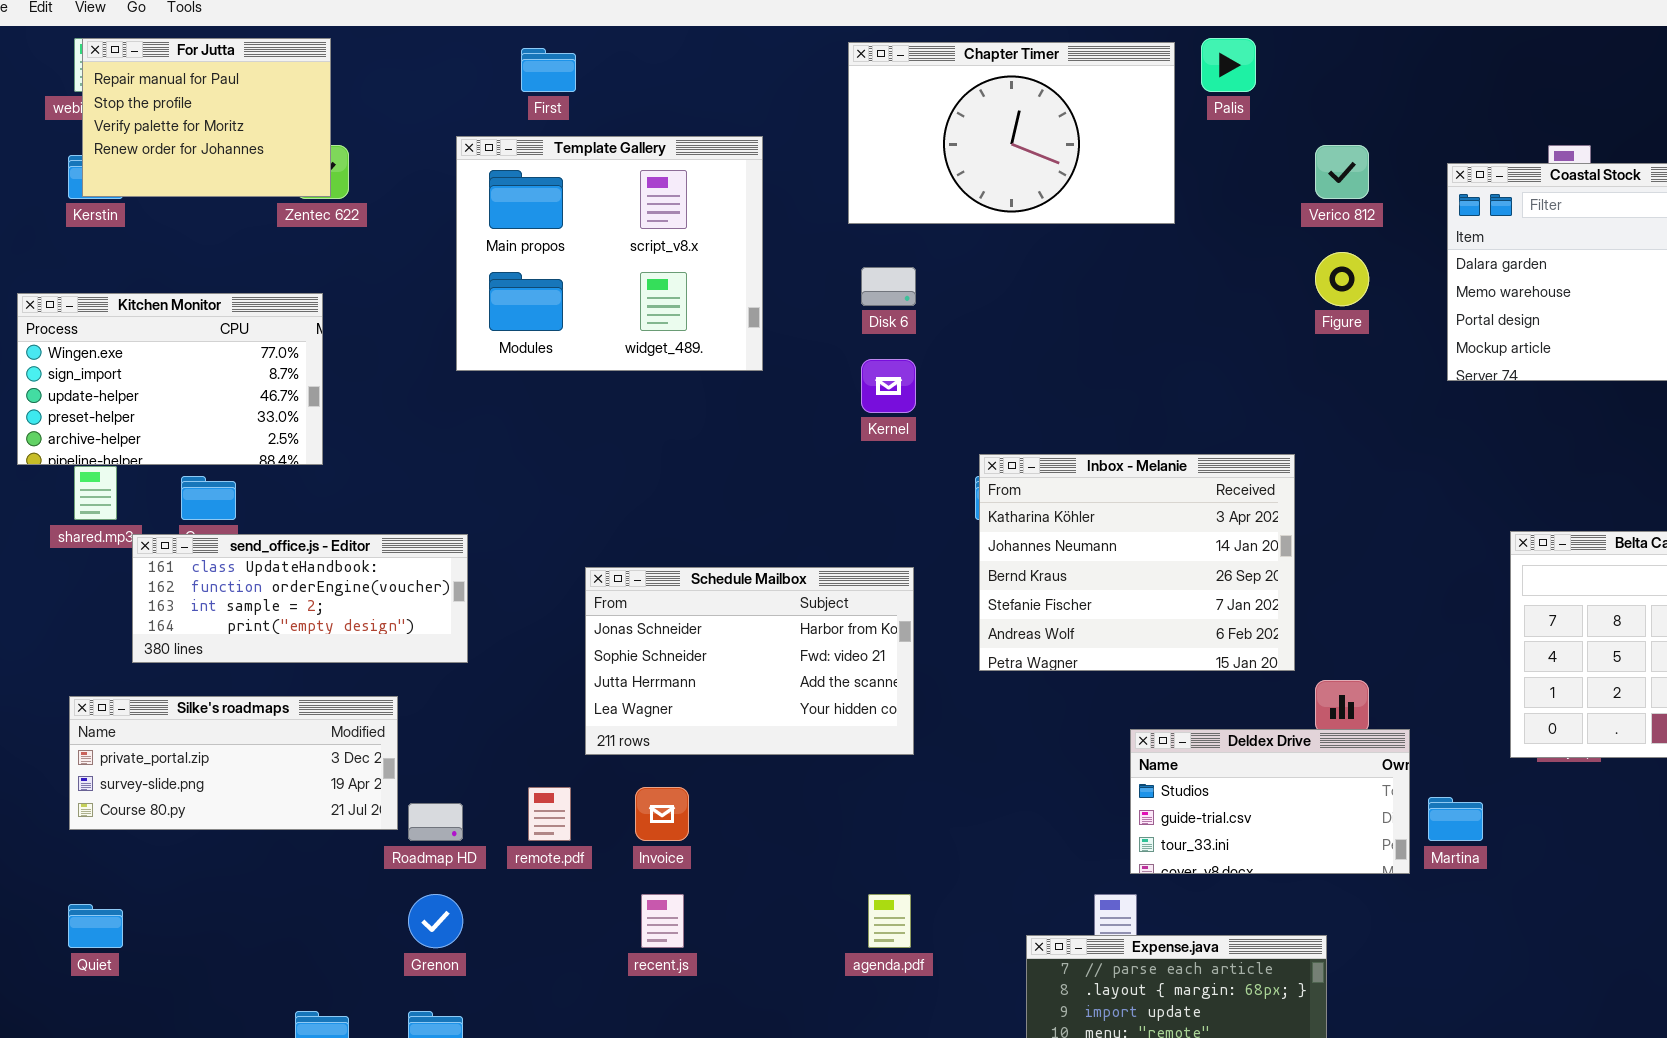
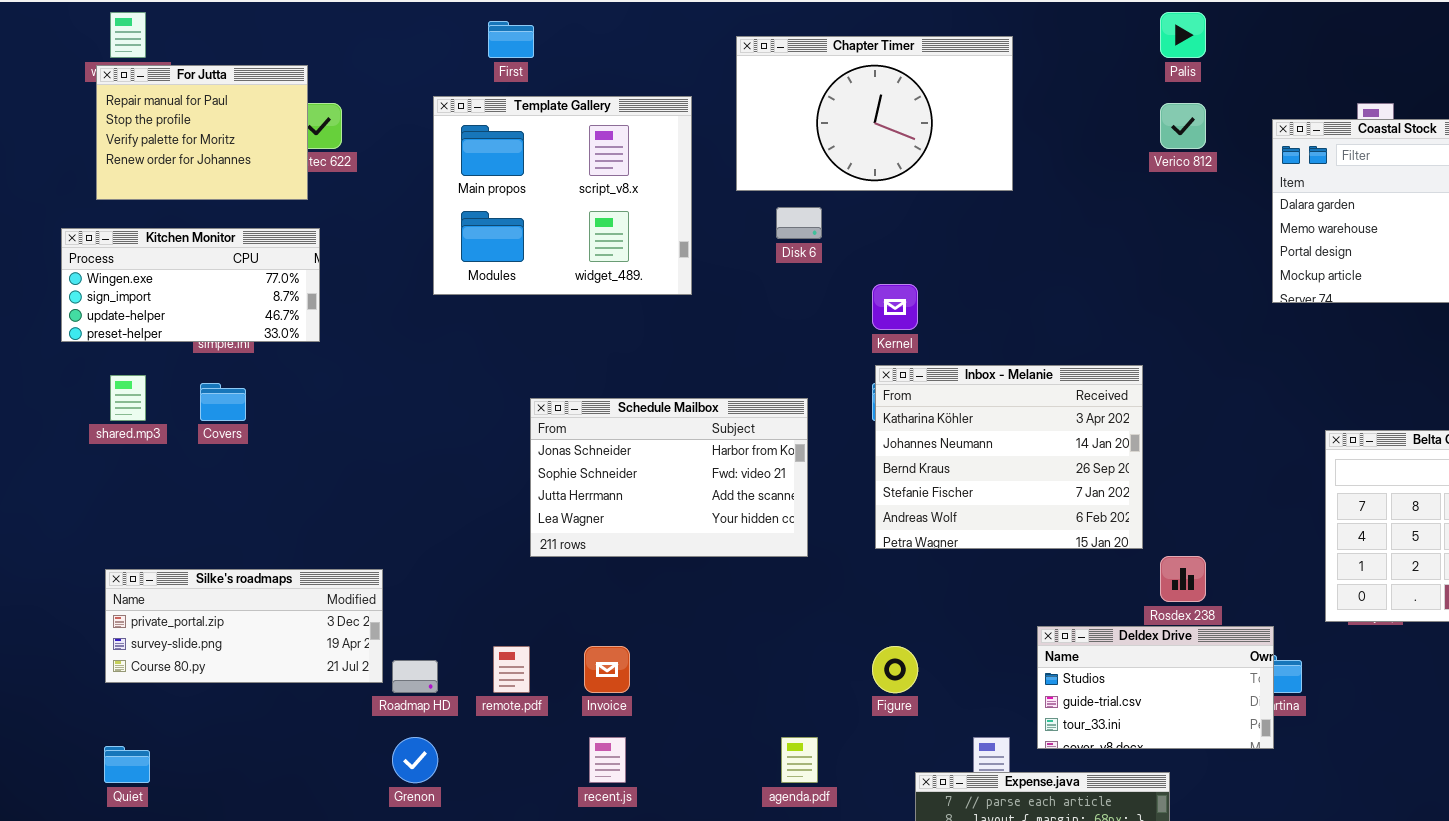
For Jutta: [82,38,331,197] -> [96,65,308,200], moved
Palis: [1201,38,1256,92] -> [1160,12,1206,58], moved
Chapter Timer: [848,42,1175,224] -> [736,36,1013,191], moved
Figure: [1315,252,1369,306] -> [872,646,918,693], moved
Kitchen Monitor: [17,293,323,465] -> [61,228,320,342], resized
Kernel: [861,359,916,413] -> [872,284,918,330], moved
send_office.js - Editor: [132,534,468,663] -> none, closed
Schedule Mailbox: [585,567,914,755] -> [530,398,808,557], moved
Deldex Drive: [1130,729,1410,874] -> [1037,626,1274,749], moved

